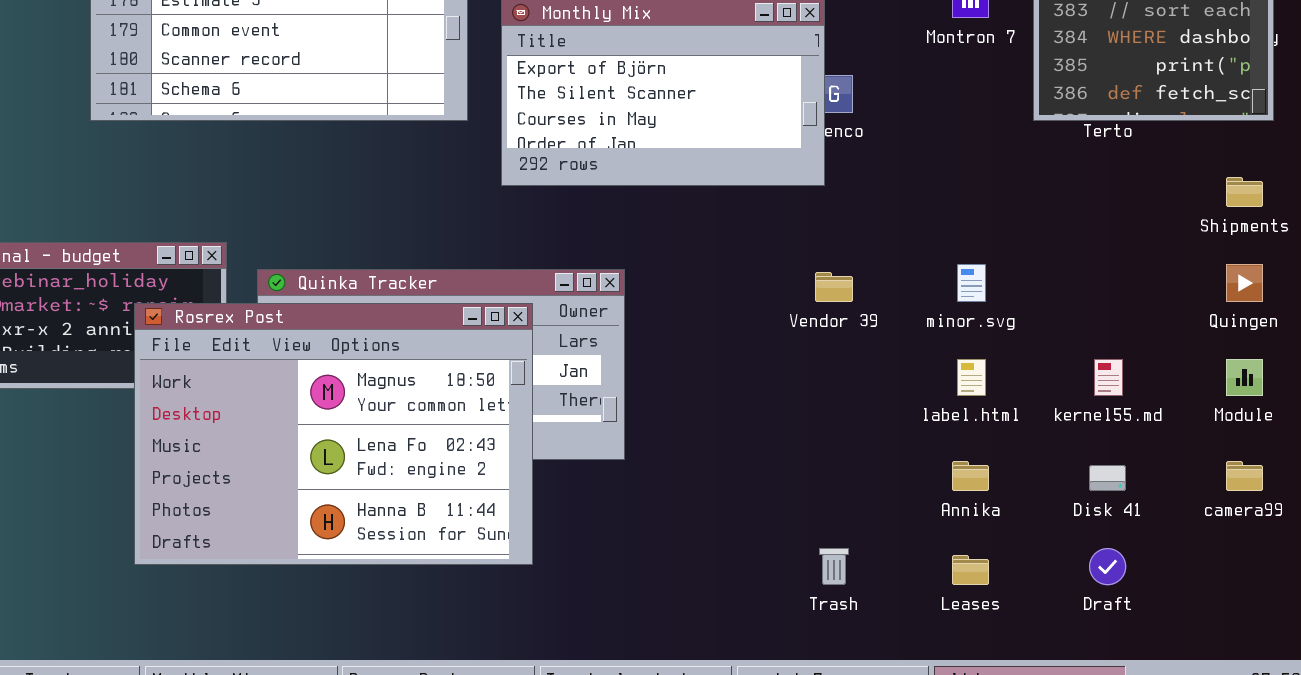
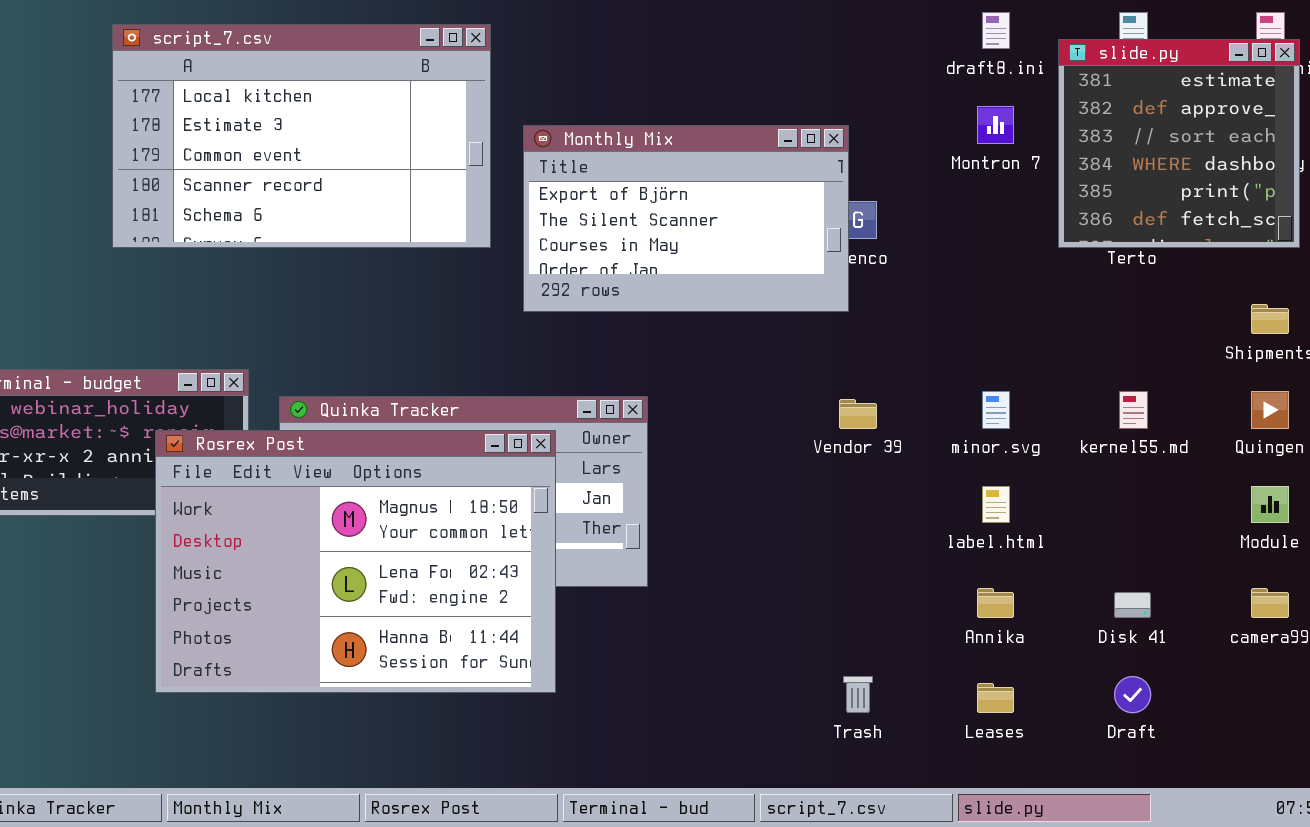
kernel55.md: [1094,359,1123,396] -> [1119,391,1148,429], moved

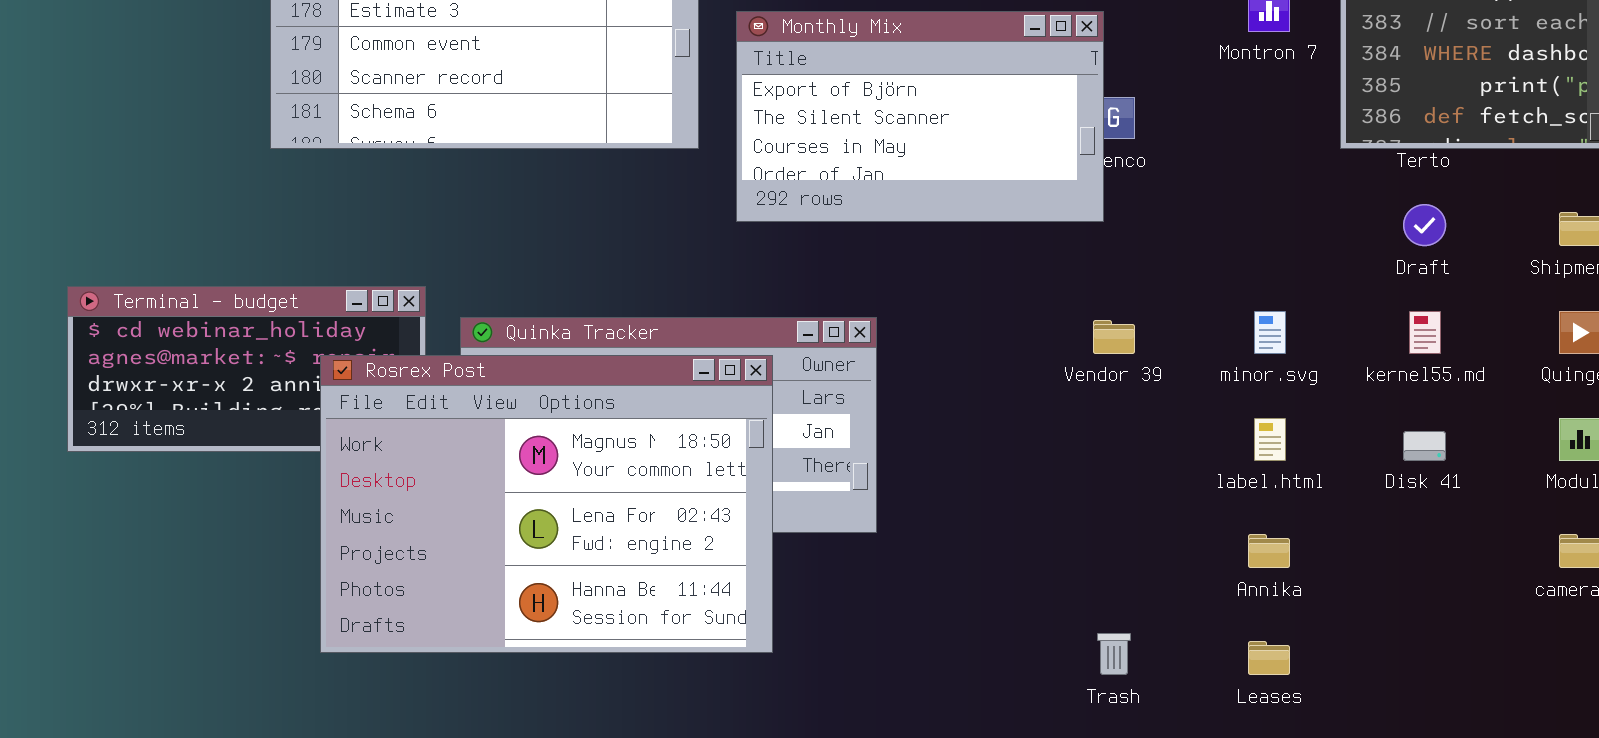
Disk 41: [1114,592,1151,618] -> [1403,431,1446,461], moved
Draft: [1114,676,1151,713] -> [1403,204,1446,246], moved

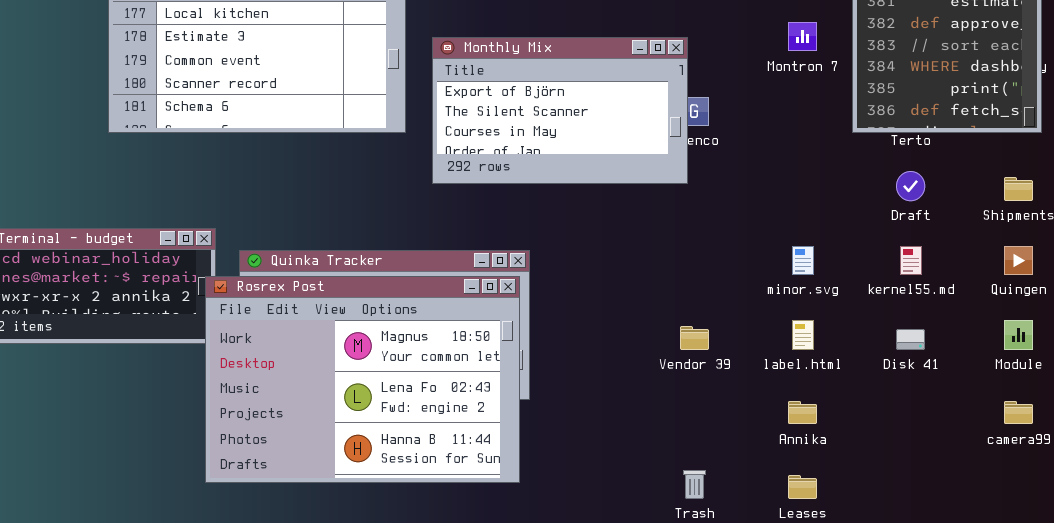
Vendor 39: [1093,320,1135,354] -> [680,326,709,350], moved
Rosrex Post: [320,355,773,653] -> [205,276,520,483], moved

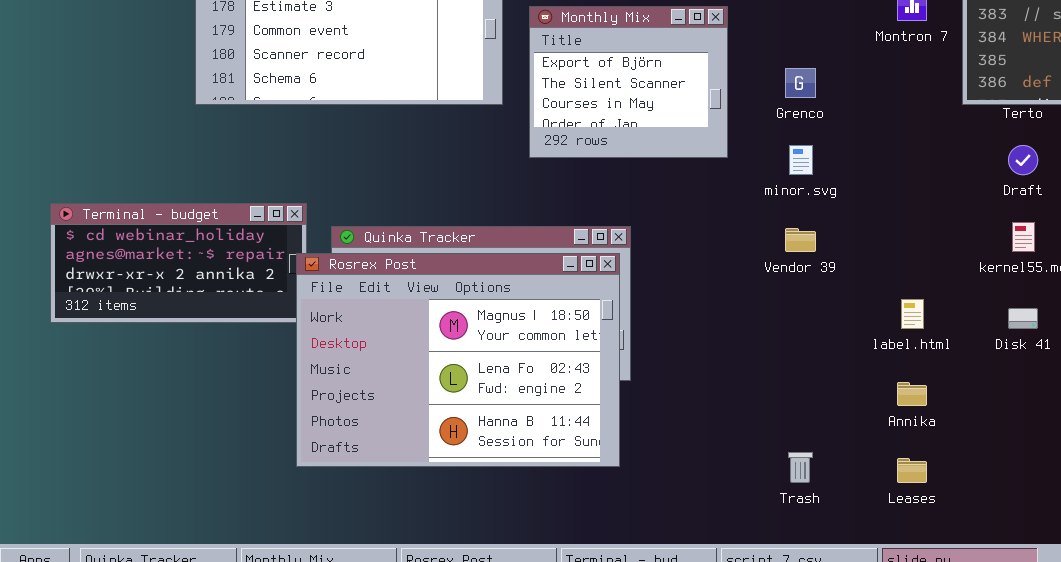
Monthly Mix: [432,37,688,184] -> [529,6,728,158], resized
minor.svg: [792,246,814,275] -> [789,145,813,175], moved
Vendor 39: [680,326,709,350] -> [785,228,816,252], moved

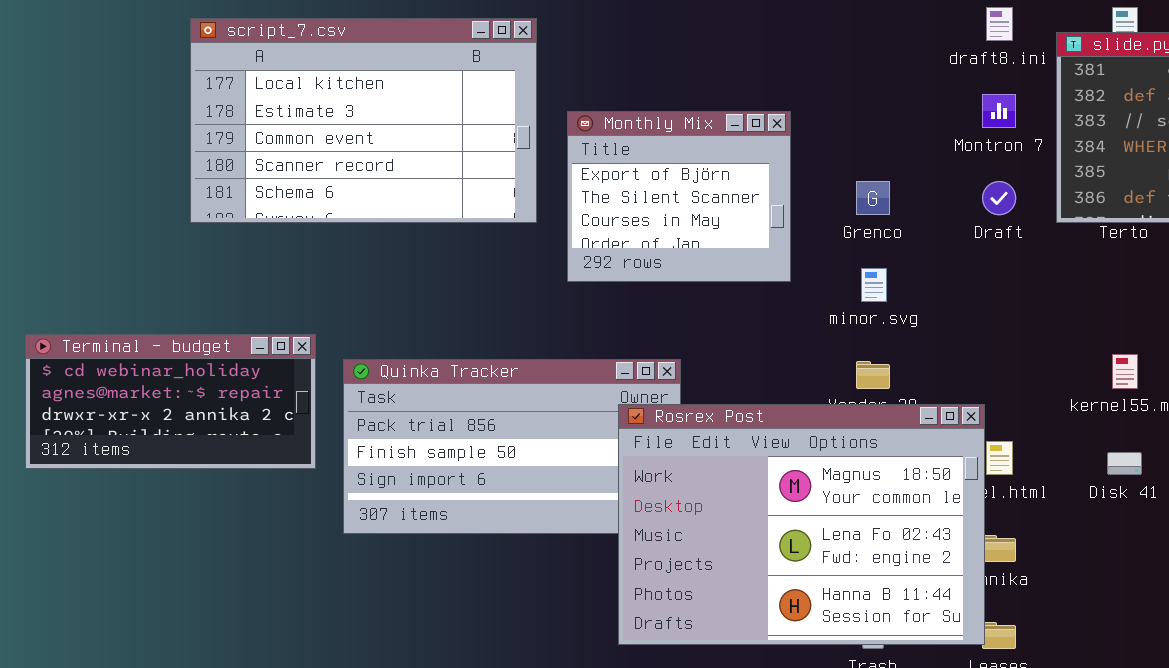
Draft: [1008,145,1038,175] -> [982,181,1016,215], moved
Rosrex Post: [296,253,620,467] -> [618,404,985,645], moved

